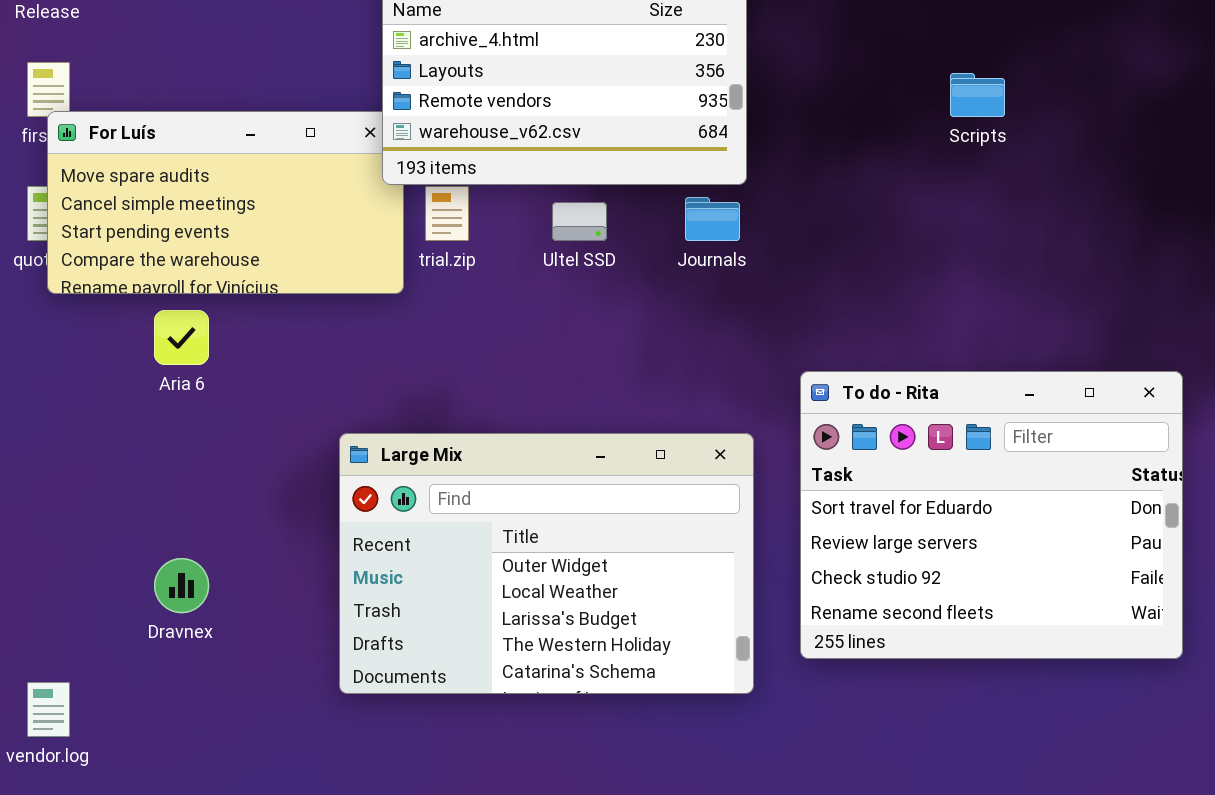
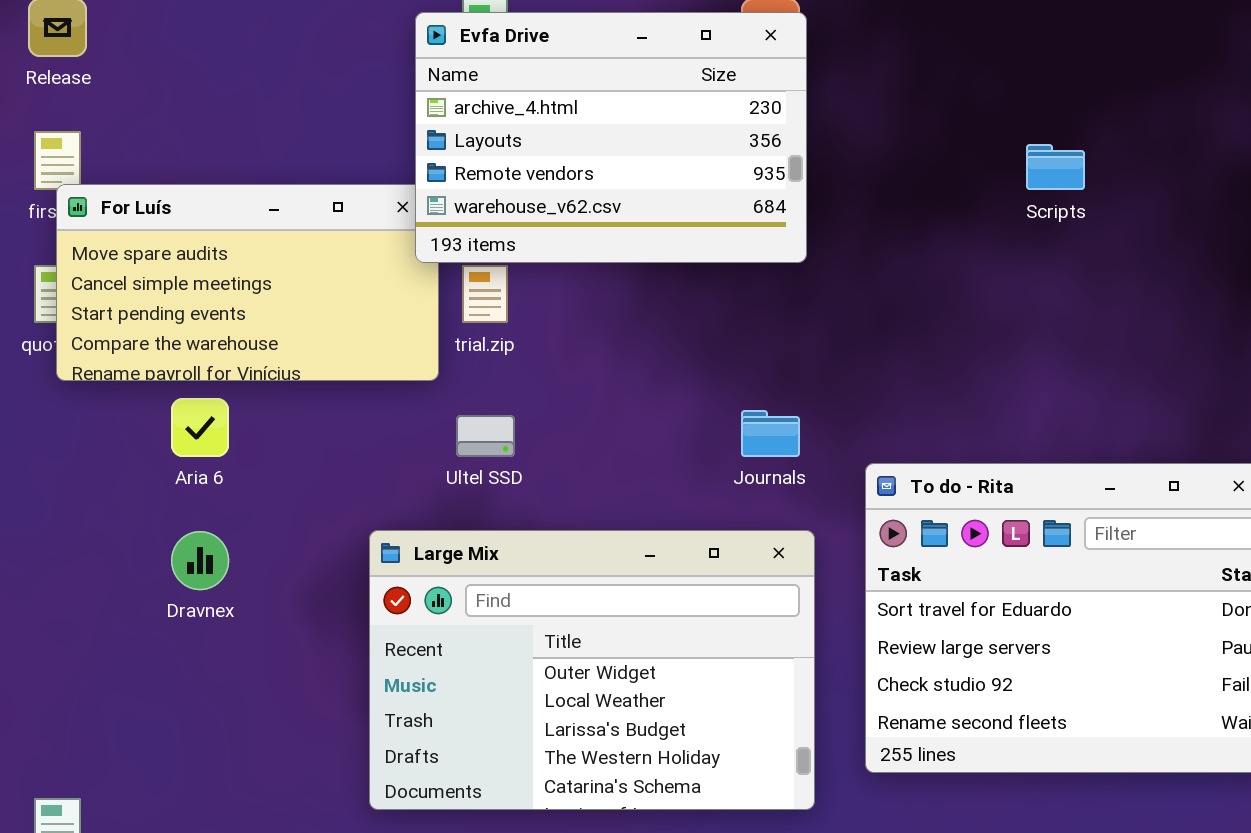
Journals: [685,197,740,241] -> [741,410,800,457], moved
Ultel SSD: [552,202,607,241] -> [456,415,515,457], moved
Dravnex: [154,558,209,613] -> [171,531,229,590], moved

